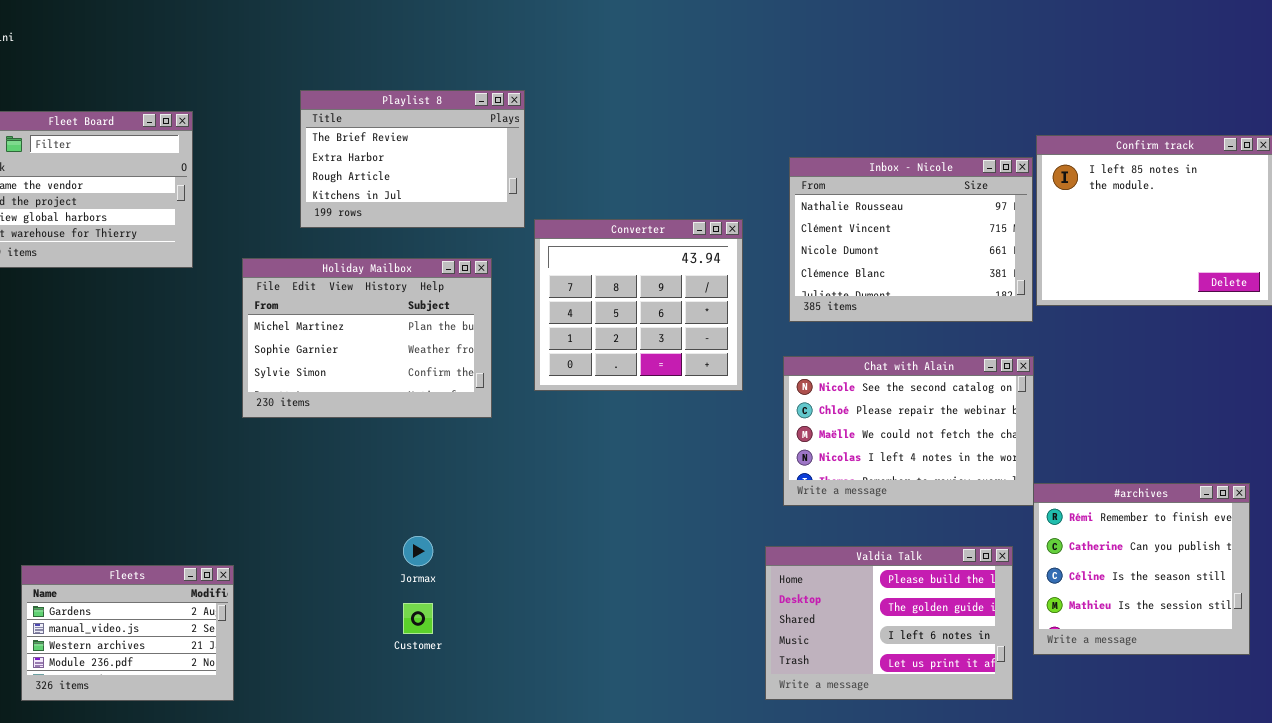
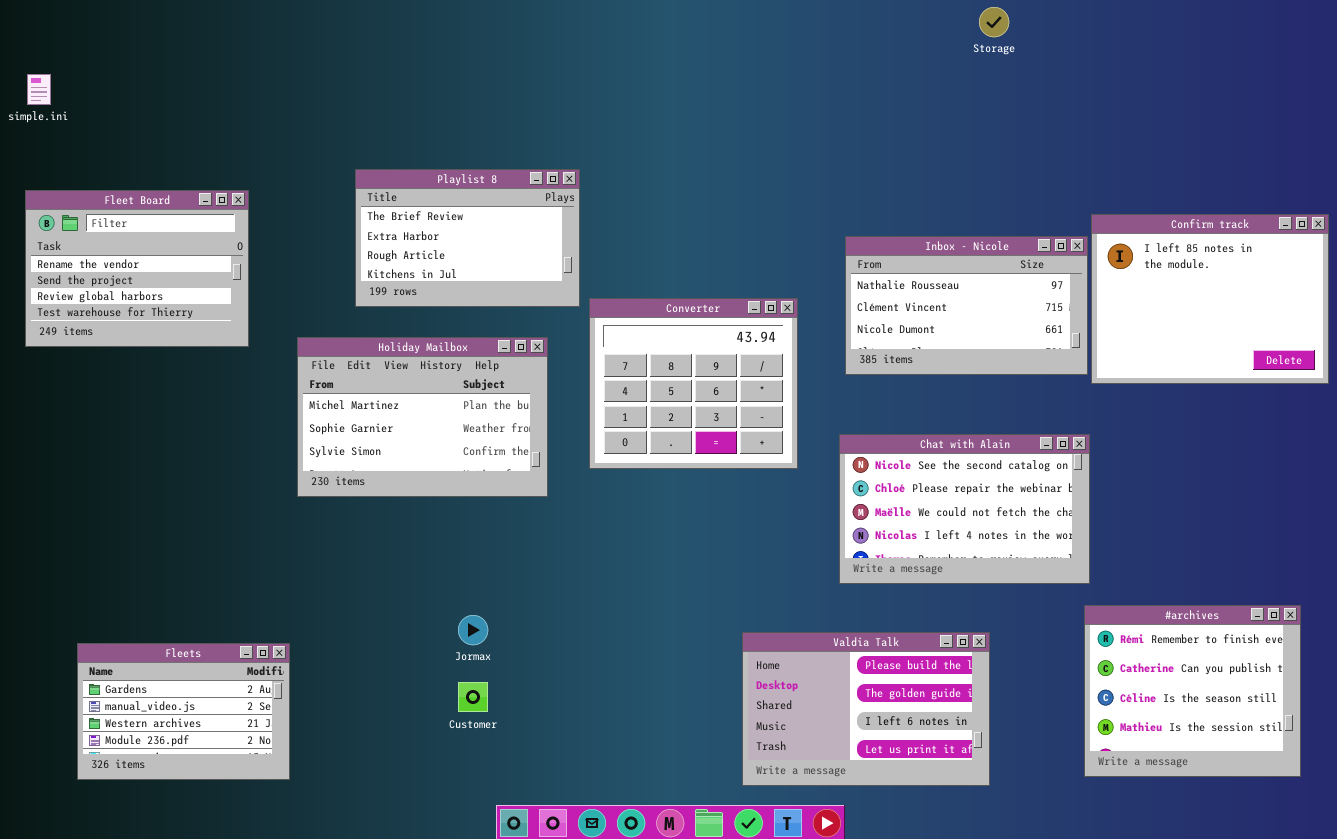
Inbox - Nicole: [789,157,1033,322] -> [845,236,1088,375], resized
#archives: [1033,483,1250,655] -> [1084,605,1301,777], moved
Valdia Talk: [765,546,1013,700] -> [742,632,990,786], moved

